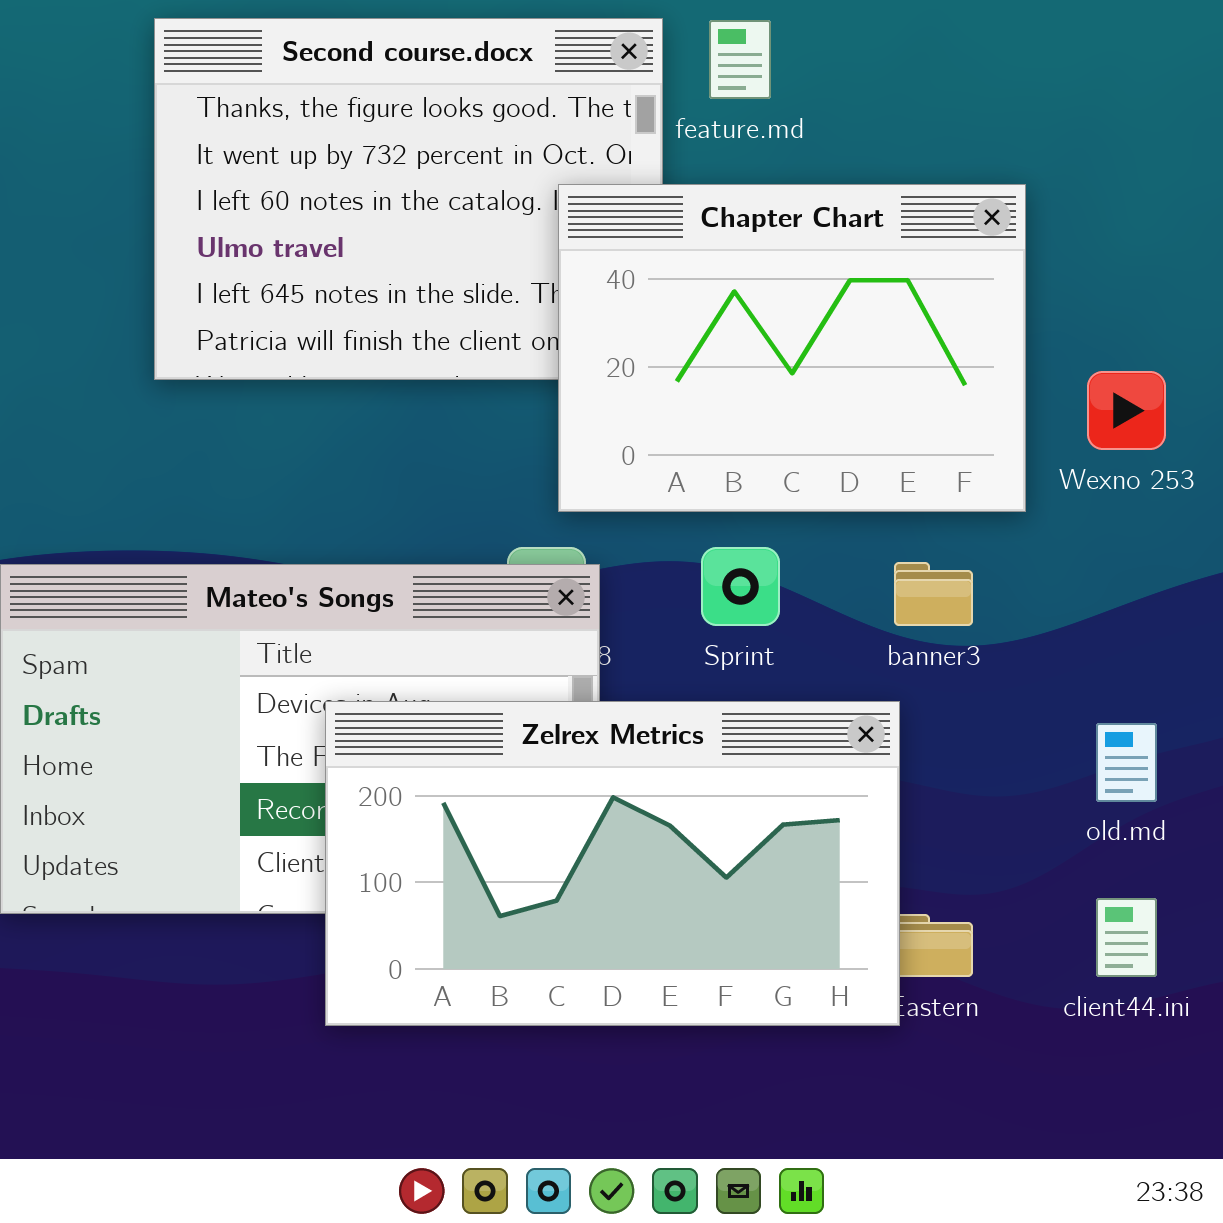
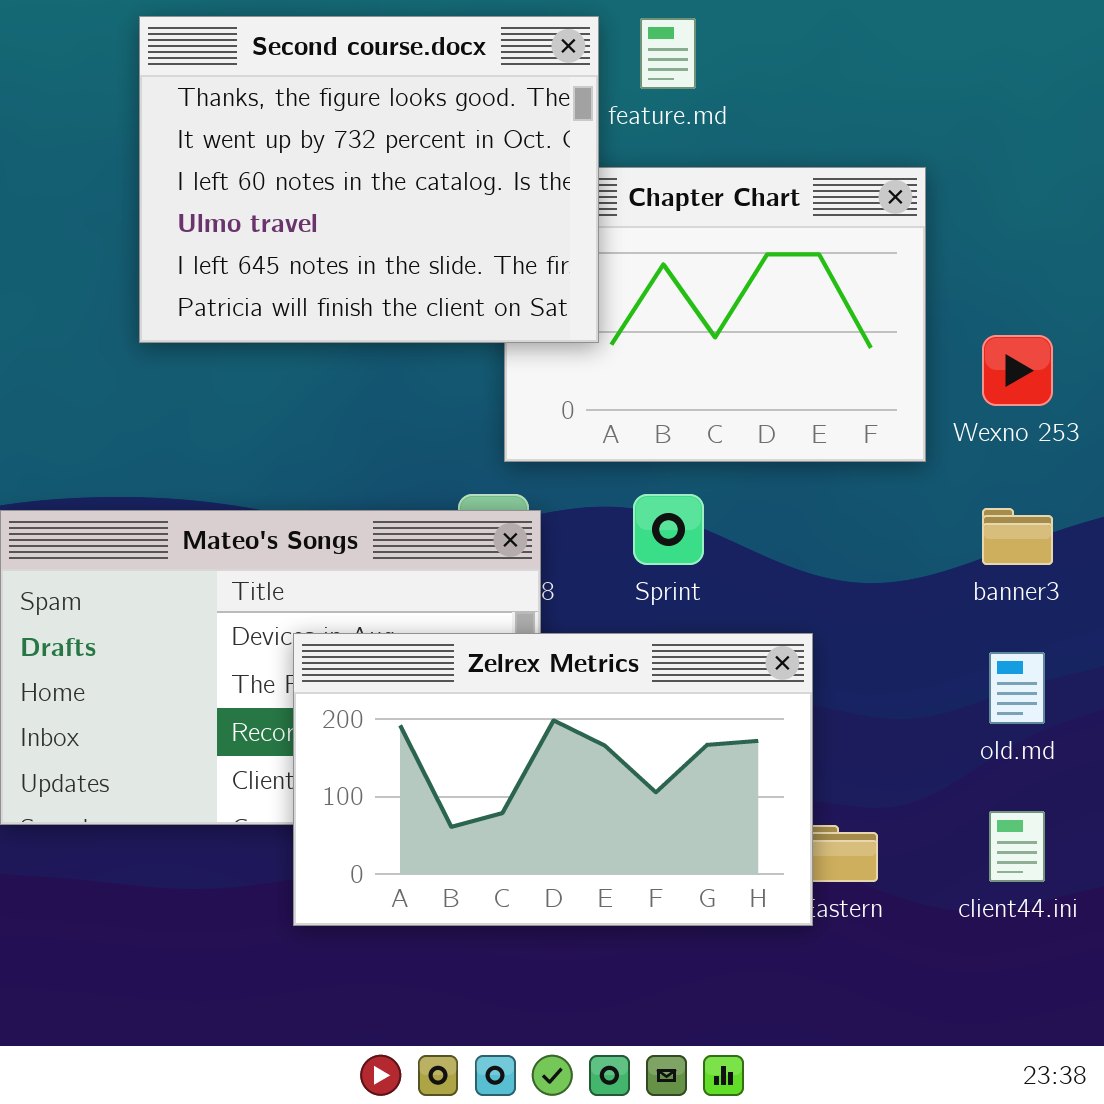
Second course.docx: [154,18,663,380] -> [139,16,599,343], raised
banner3: [894,562,973,626] -> [982,508,1053,565], moved

